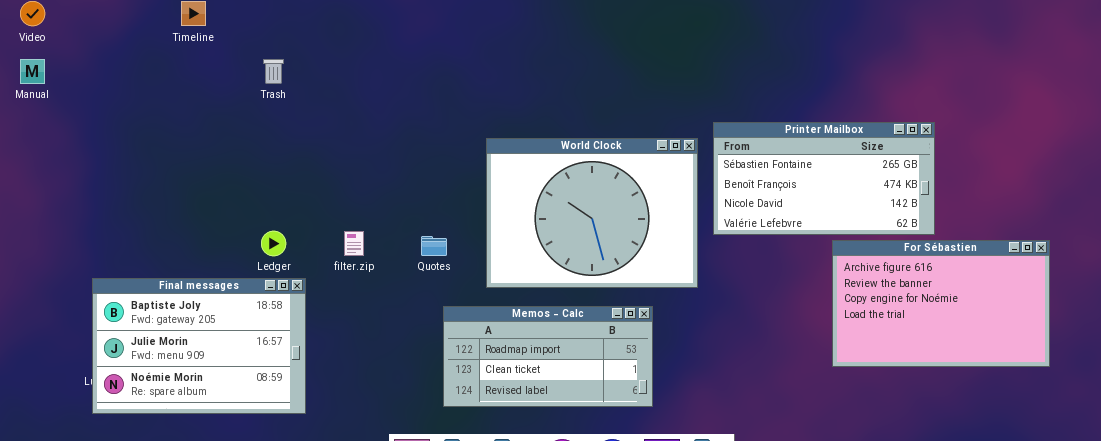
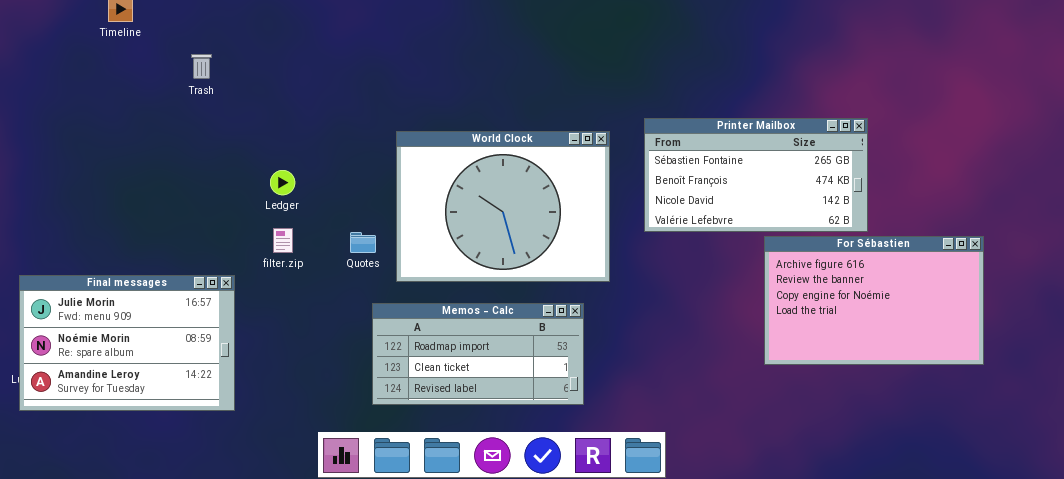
World Clock: [486,138,698,288] -> [396,131,610,282], moved
Ledger: [261,231,286,256] -> [270,170,295,195], moved
Final messages: [92,278,306,414] -> [19,275,235,411], scrolled down 1 row

